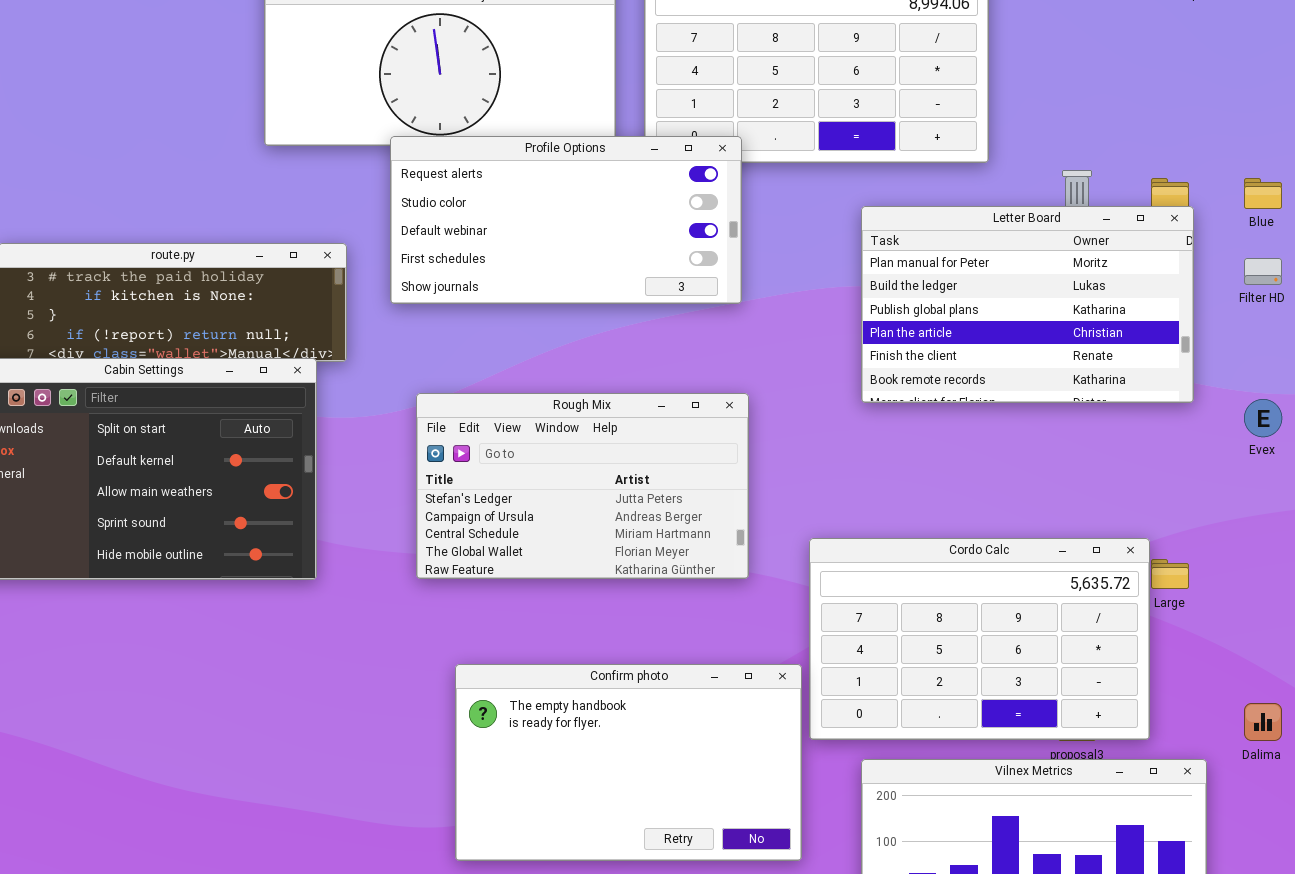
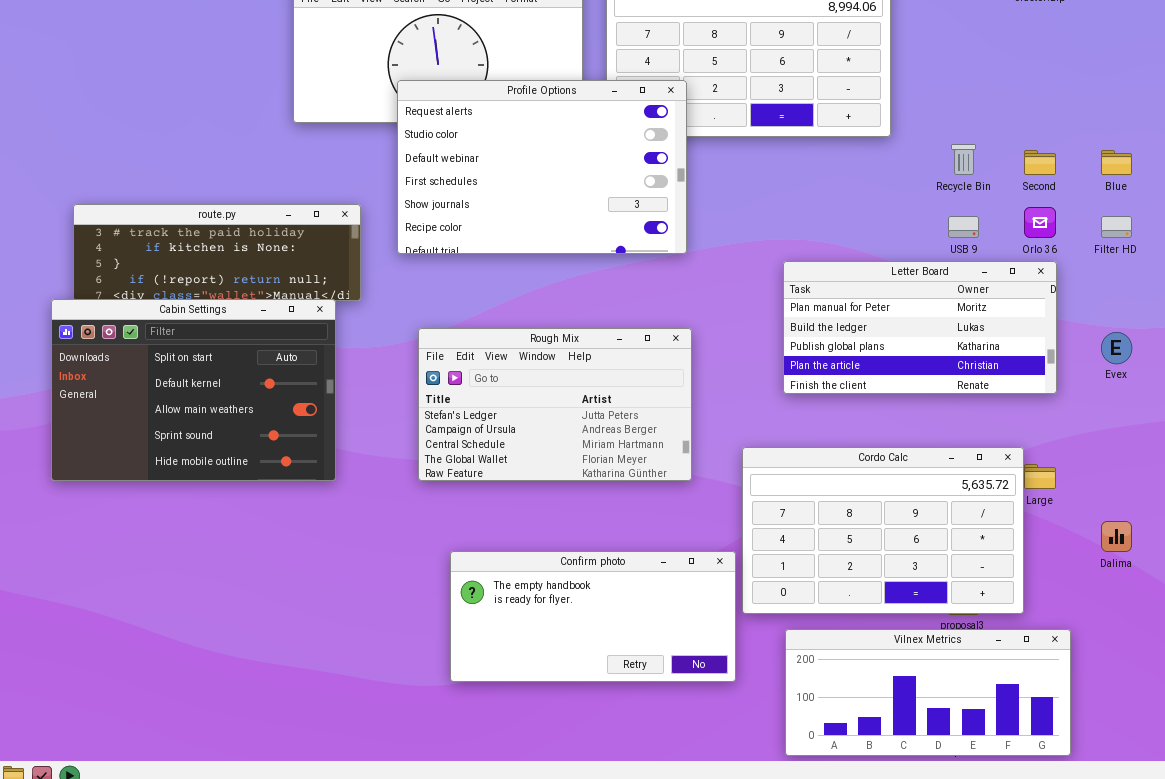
Profile Options: [390,136,742,304] -> [397,80,687,254], resized
Letter Board: [861,206,1194,403] -> [783,261,1057,394], moved, resized
Confirm photo: [455,664,802,861] -> [450,551,736,682], resized
Dalima: [1244,703,1282,741] -> [1101,521,1132,552], moved

